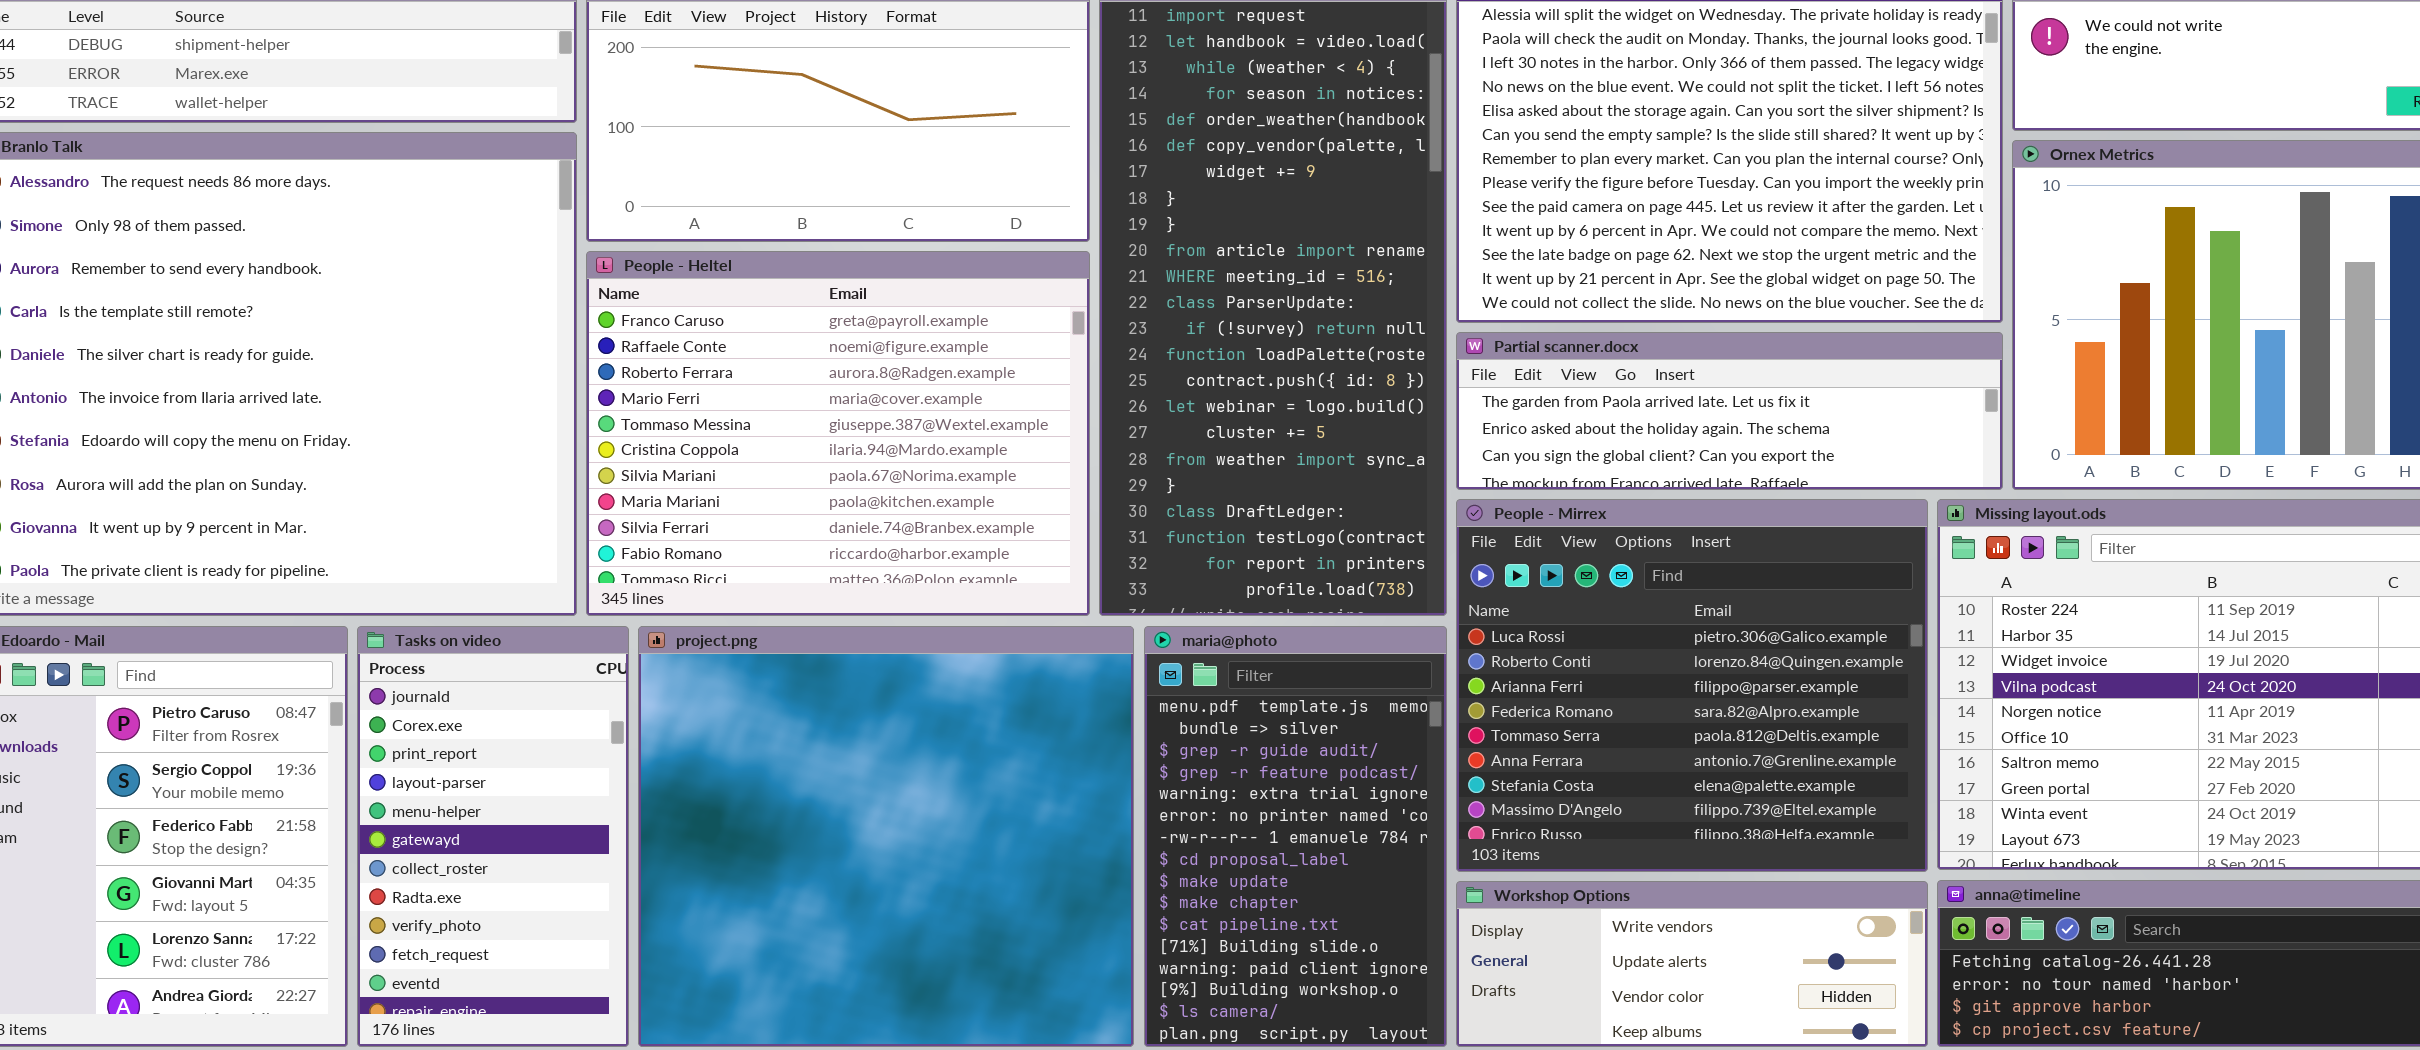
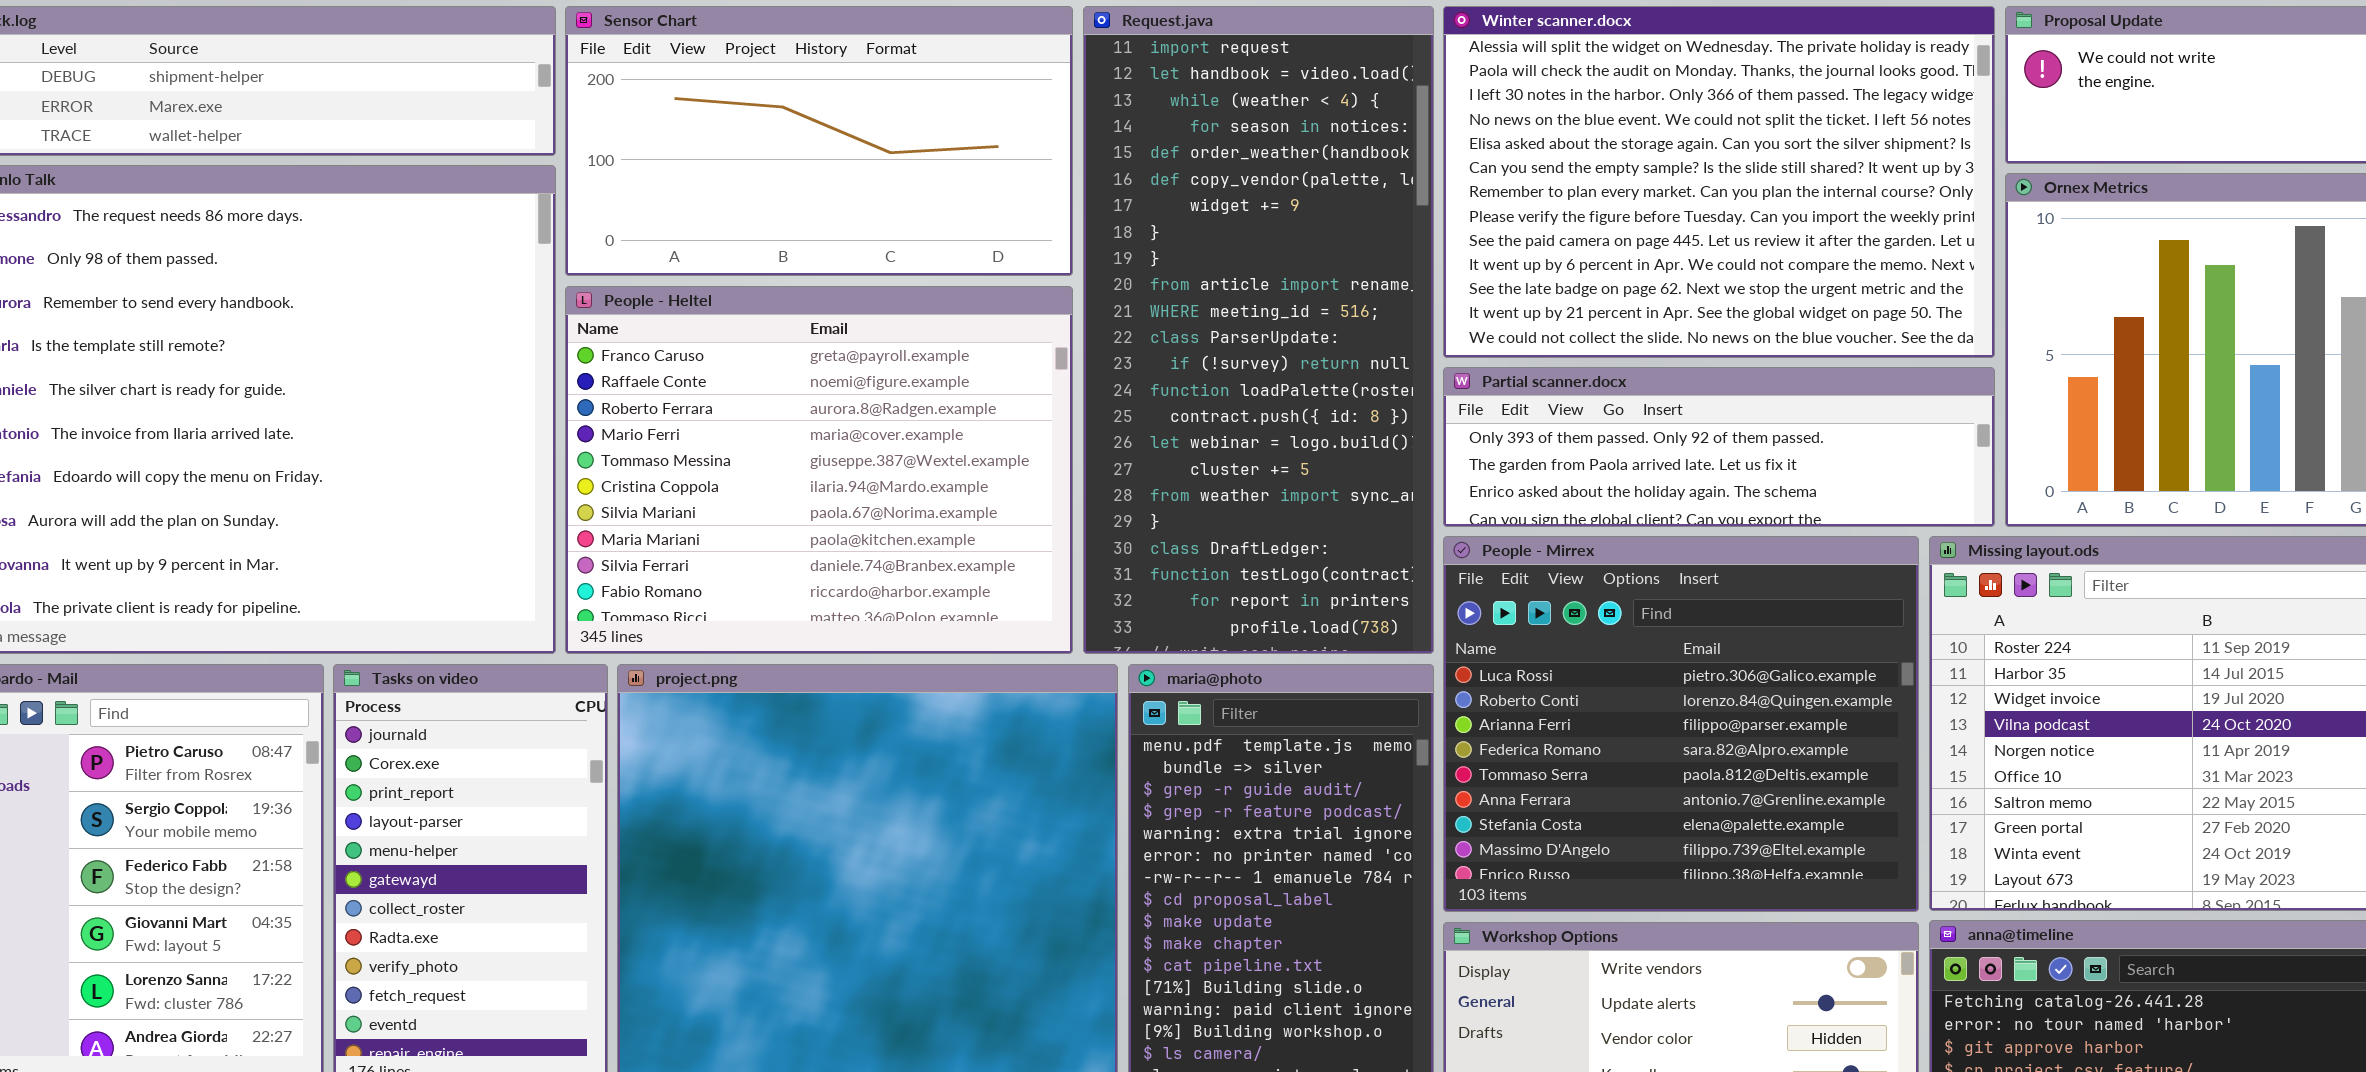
Partial scanner.docx: [1456,332,2003,490] -> [1443,367,1995,527], scrolled up 1 row

